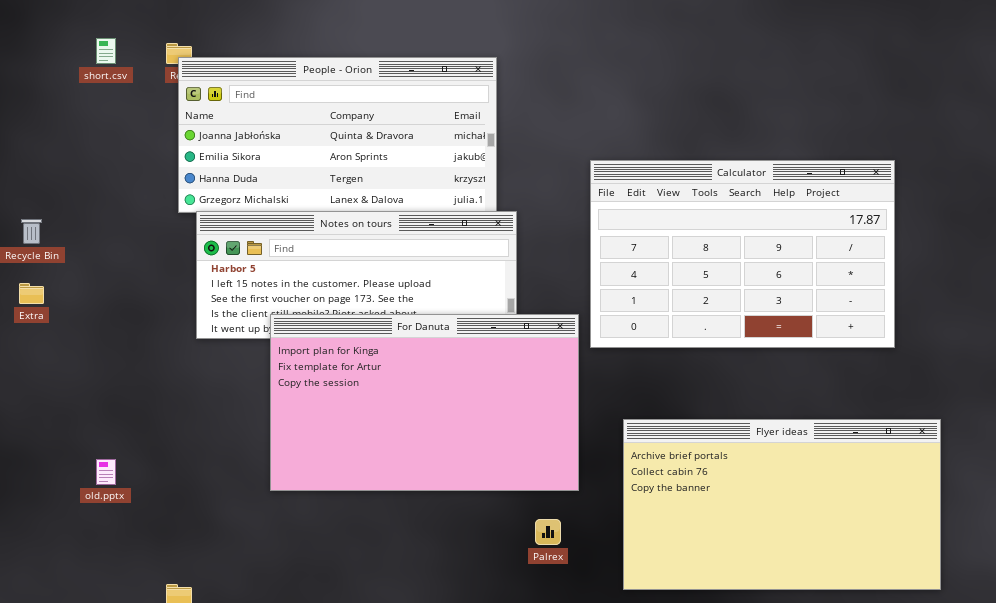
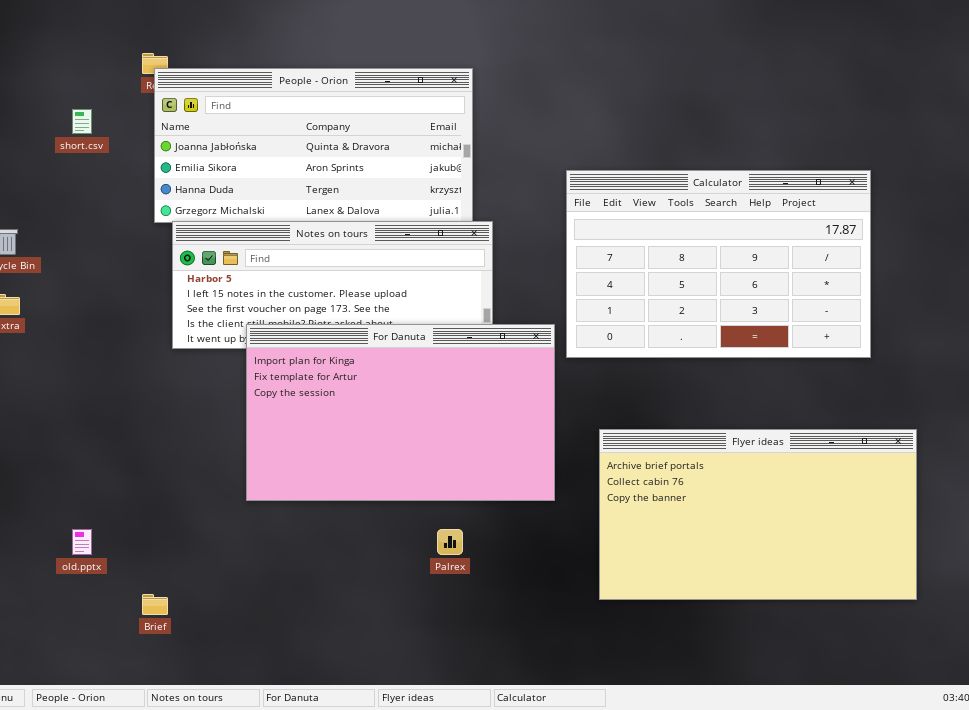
short.csv: [96,38,116,64] -> [72,109,92,134], moved
old.pptx: [96,459,116,485] -> [72,529,92,555], moved
Palrex: [535,519,561,545] -> [437,529,463,555], moved

